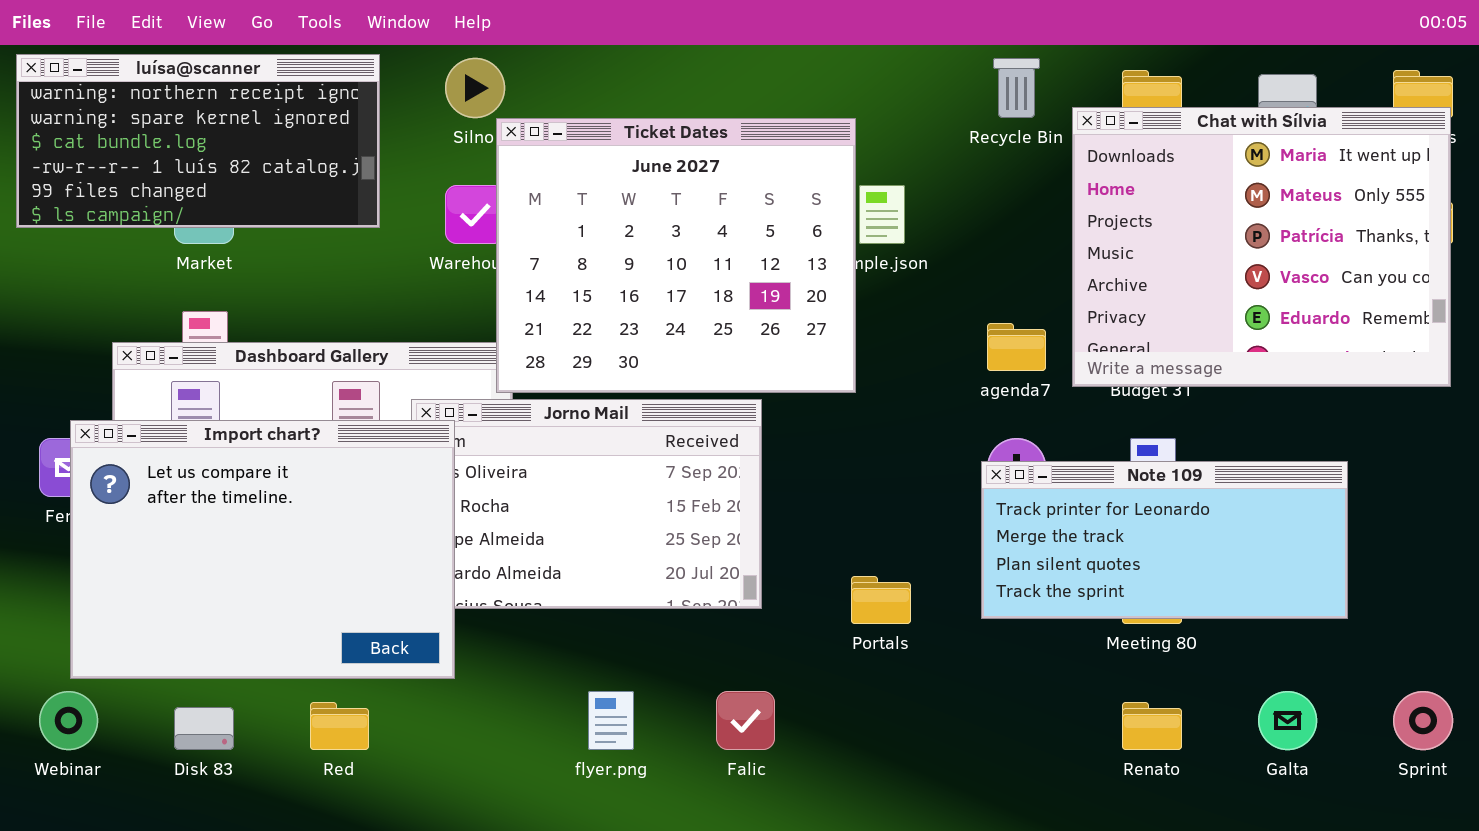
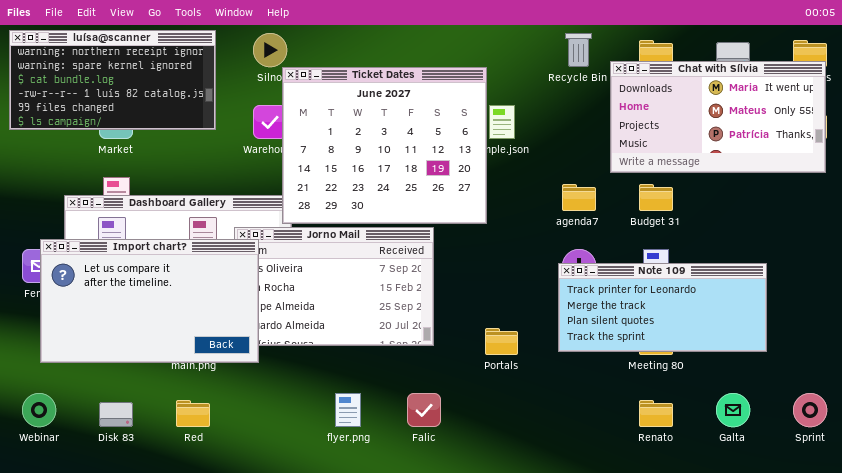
Chat with Sílvia: [1072,107,1451,387] -> [610,61,826,173], resized
Import chart?: [70,420,455,679] -> [40,239,259,363], resized

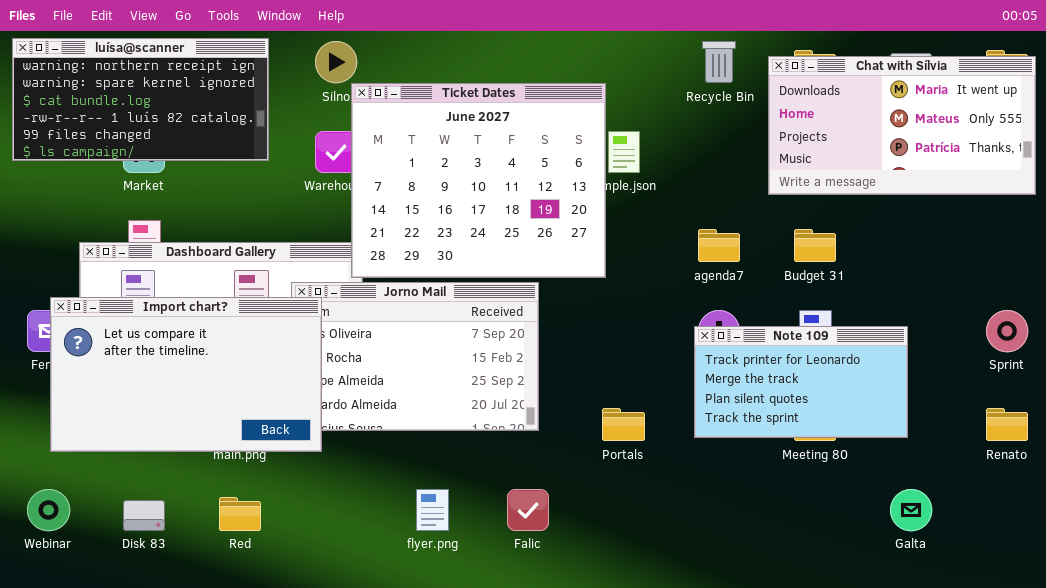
Chat with Sílvia: [610,61,826,173] -> [768,56,1036,195], moved
Note 109: [558,263,767,352] -> [694,326,908,438], resized
Sprint: [793,393,827,427] -> [986,310,1028,352], moved
Renato: [639,400,673,427] -> [986,408,1028,441], moved

